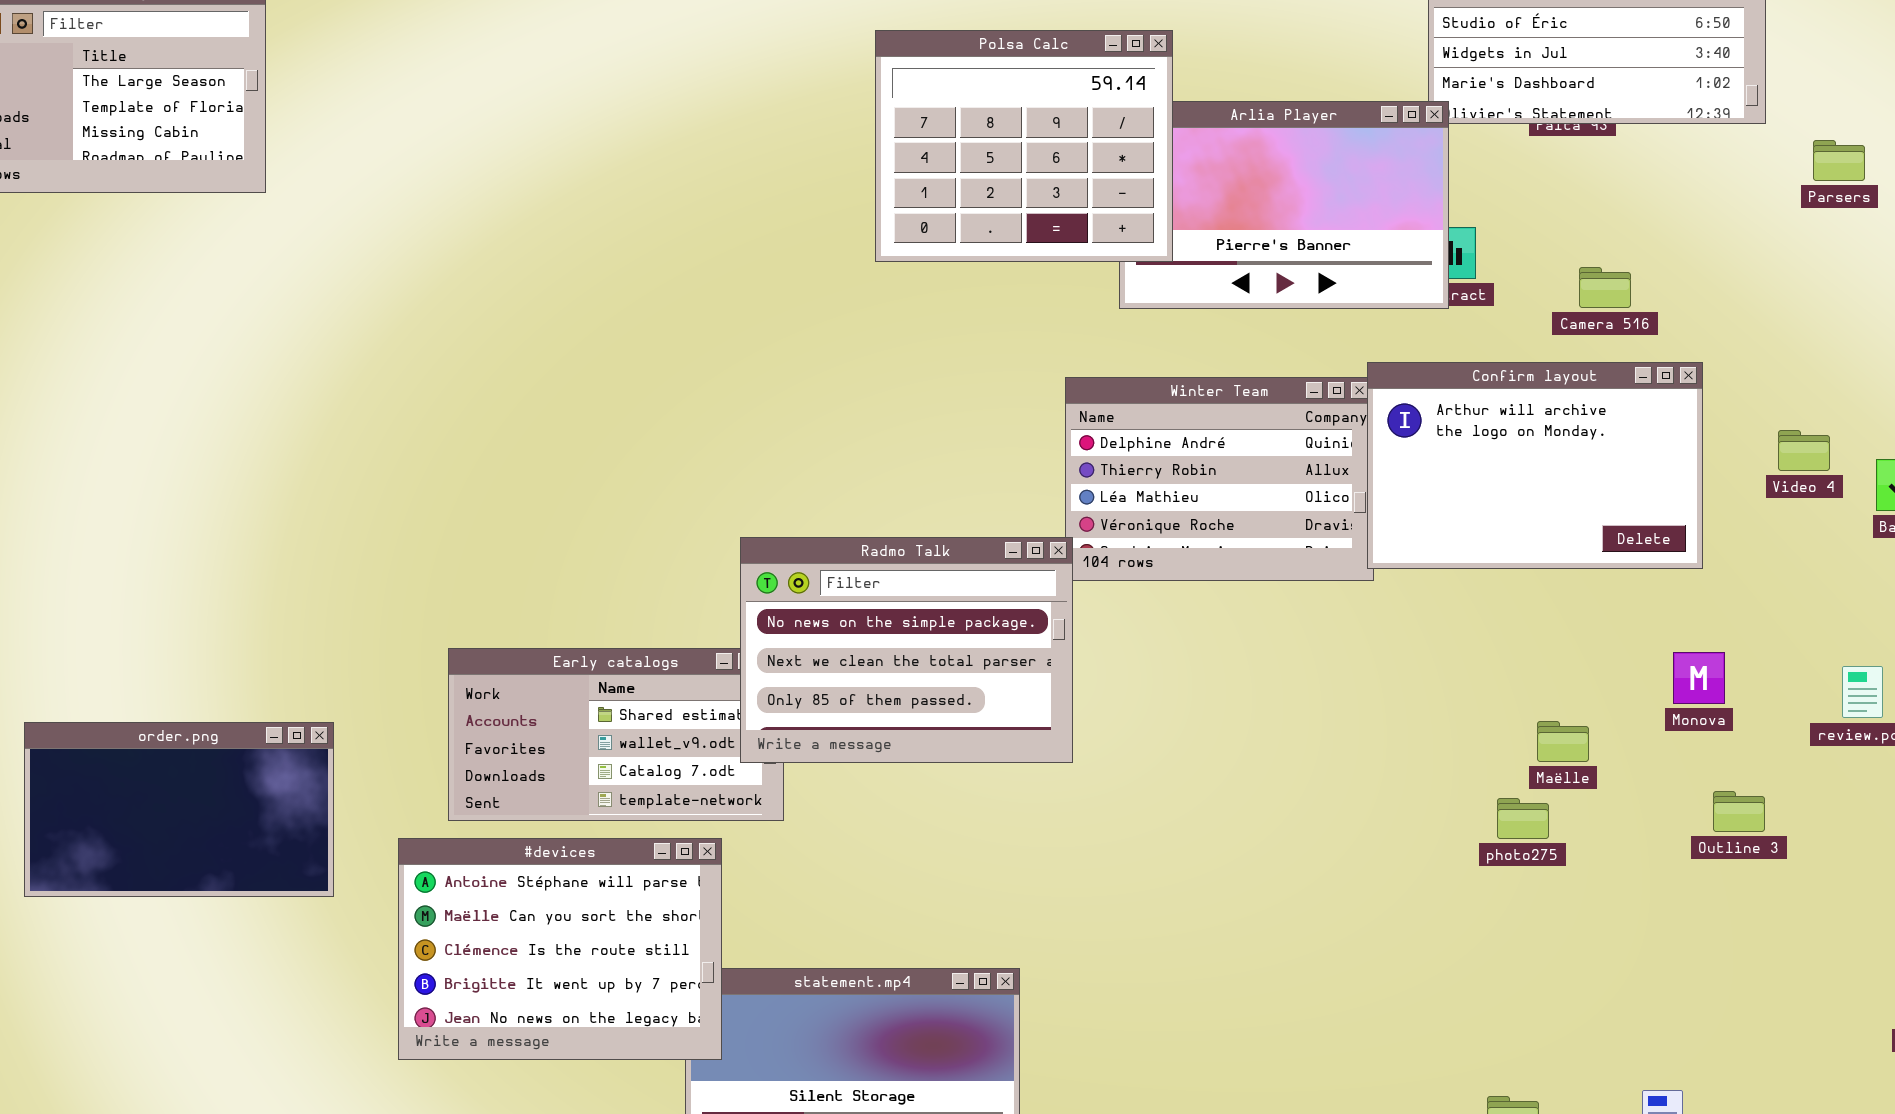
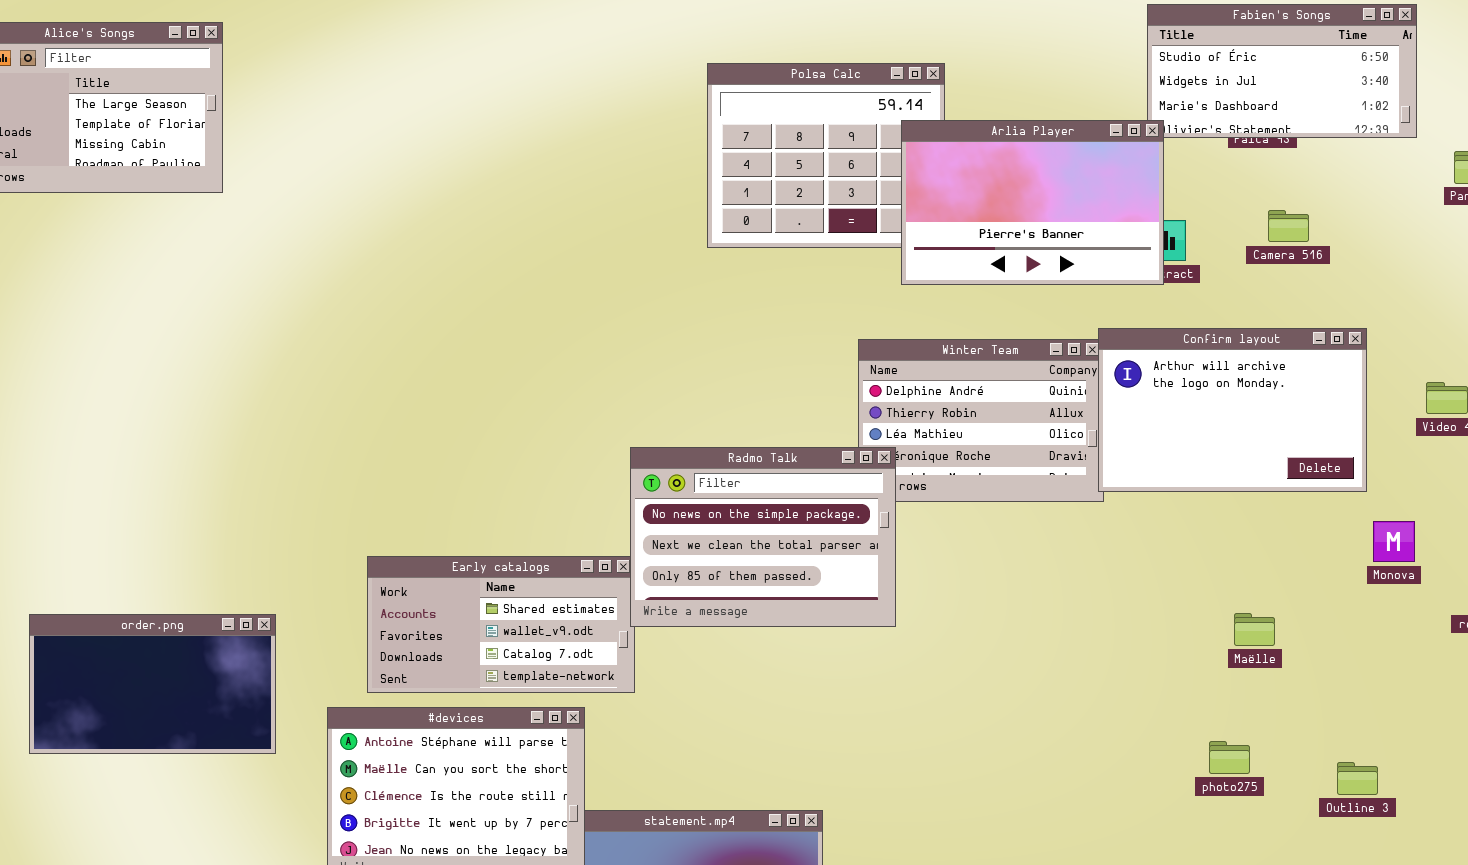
Arlia Player: [1119,101,1449,309] -> [901,120,1164,285], raised
Camera 516: [1579,267,1631,308] -> [1268,210,1309,242], moved
Radmo Talk: [740,537,1073,763] -> [630,447,896,627], moved
Monova: [1673,652,1725,704] -> [1373,521,1415,562], moved
Outline 3: [1713,791,1765,832] -> [1337,762,1378,795], moved
photo275: [1497,798,1549,839] -> [1209,741,1250,774], moved

